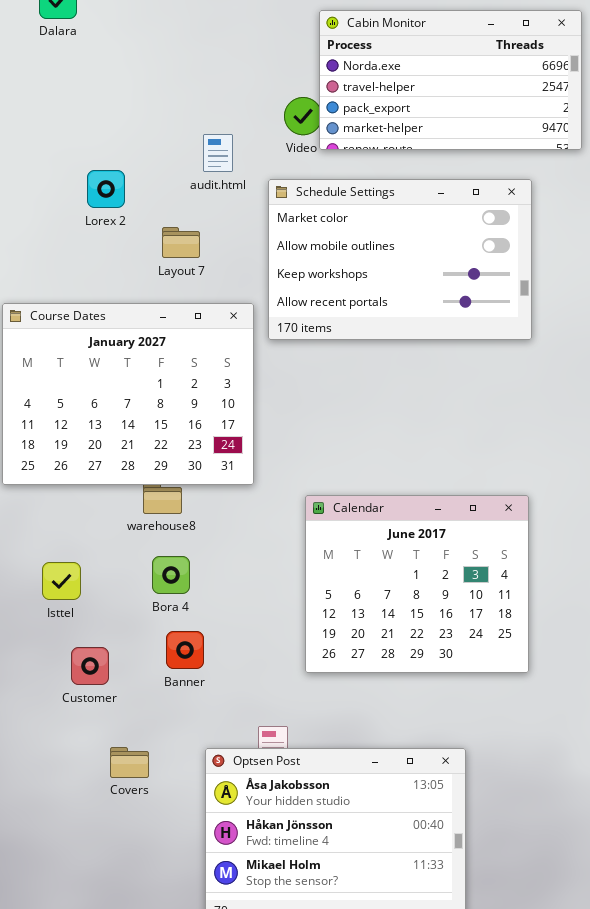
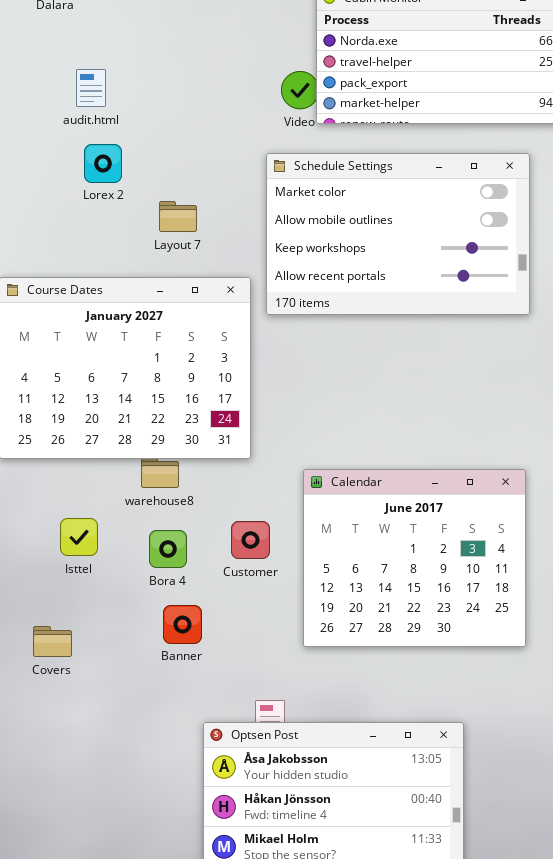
audit.html: [203,134,233,172] -> [76,69,106,107], moved
Isttel: [42,562,81,600] -> [60,518,98,556], moved
Customer: [71,647,109,685] -> [231,521,270,559], moved
Covers: [110,747,149,778] -> [33,626,72,657], moved

